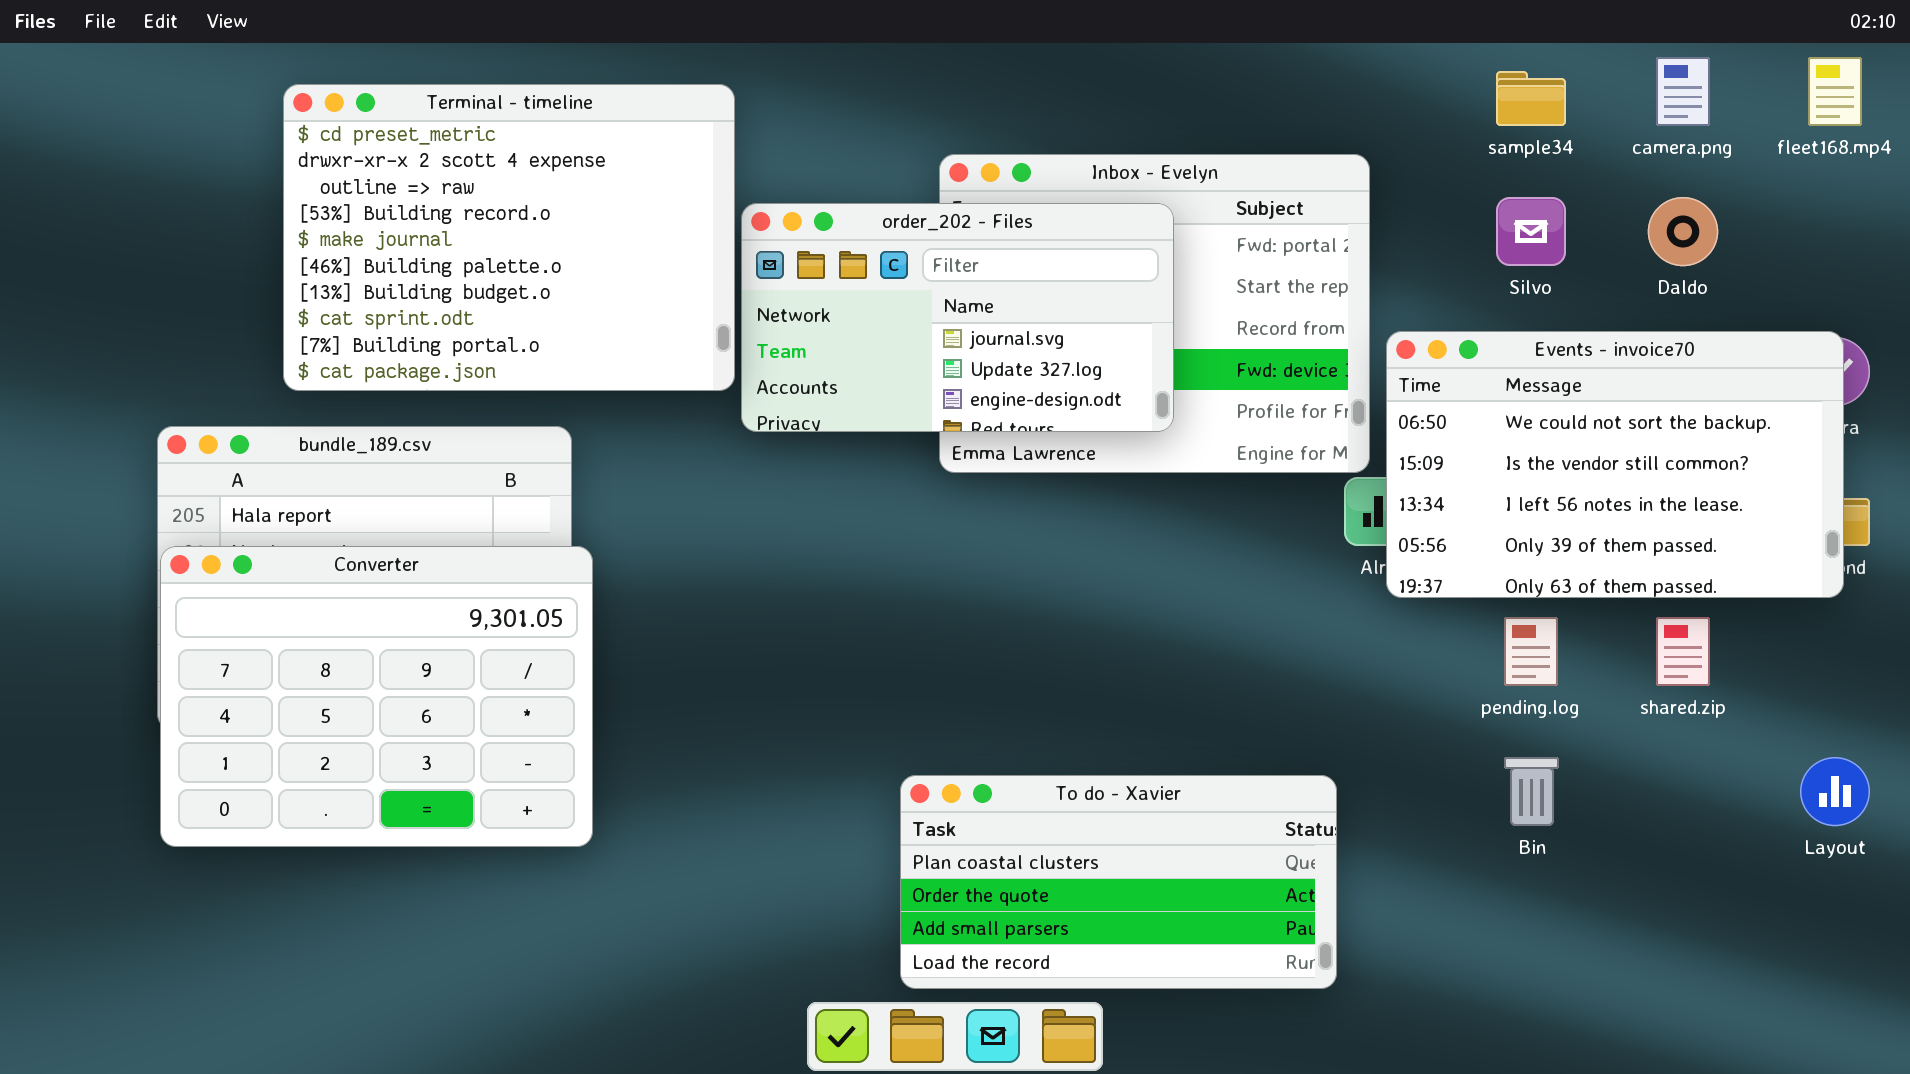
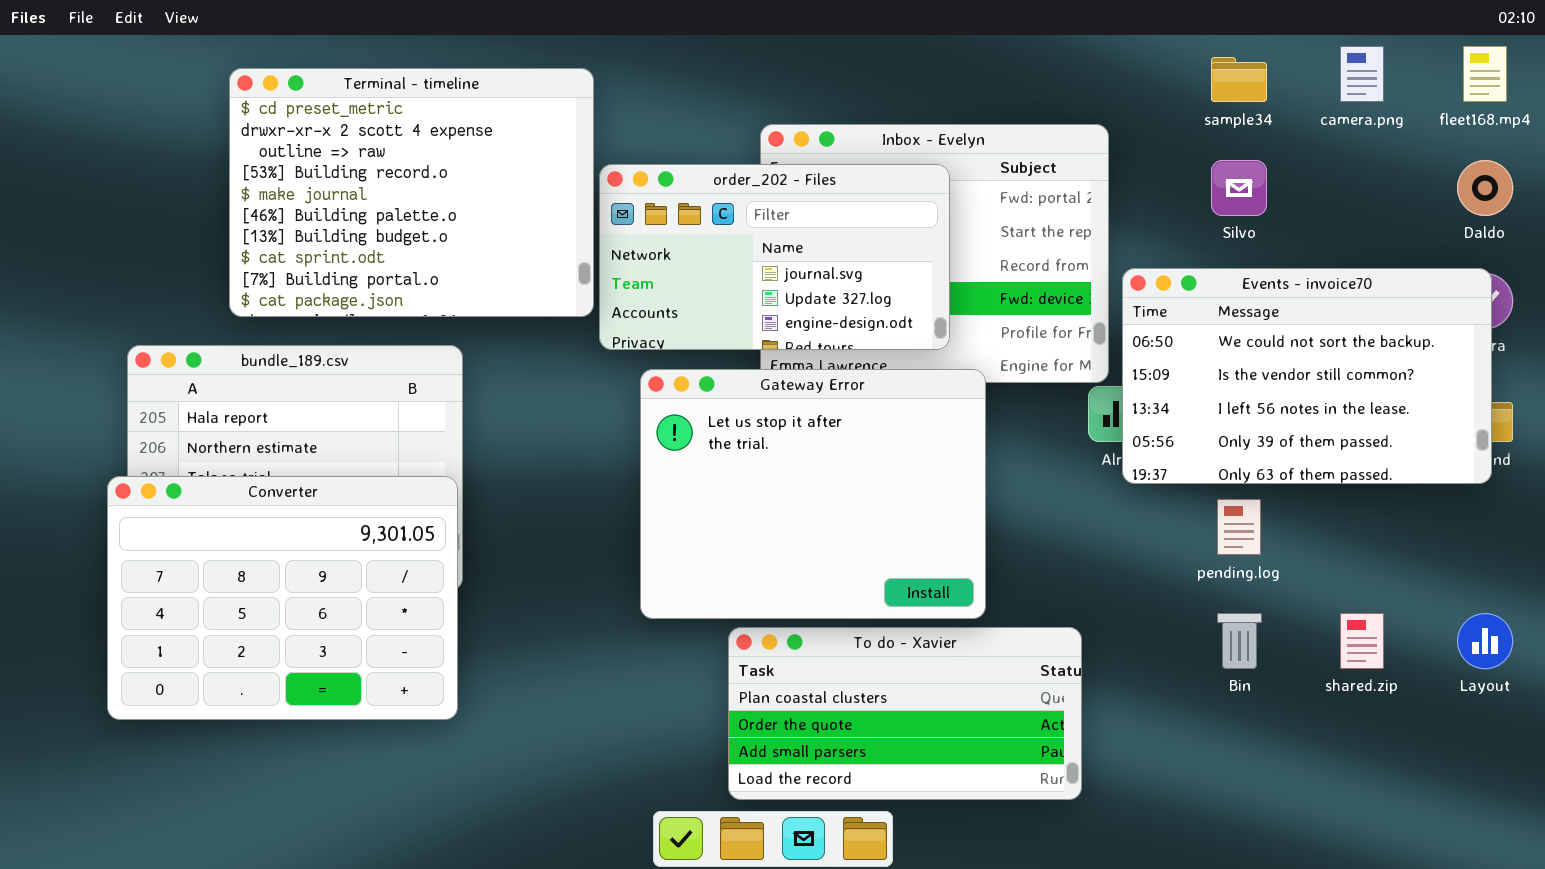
Daldo: [1648,197,1718,266] -> [1457,160,1513,216], moved
Gateway Error: none -> [640,369,986,619], opened
Converter: [160,546,593,847] -> [107,476,458,720], moved
shared.zip: [1656,617,1710,686] -> [1340,613,1384,669], moved

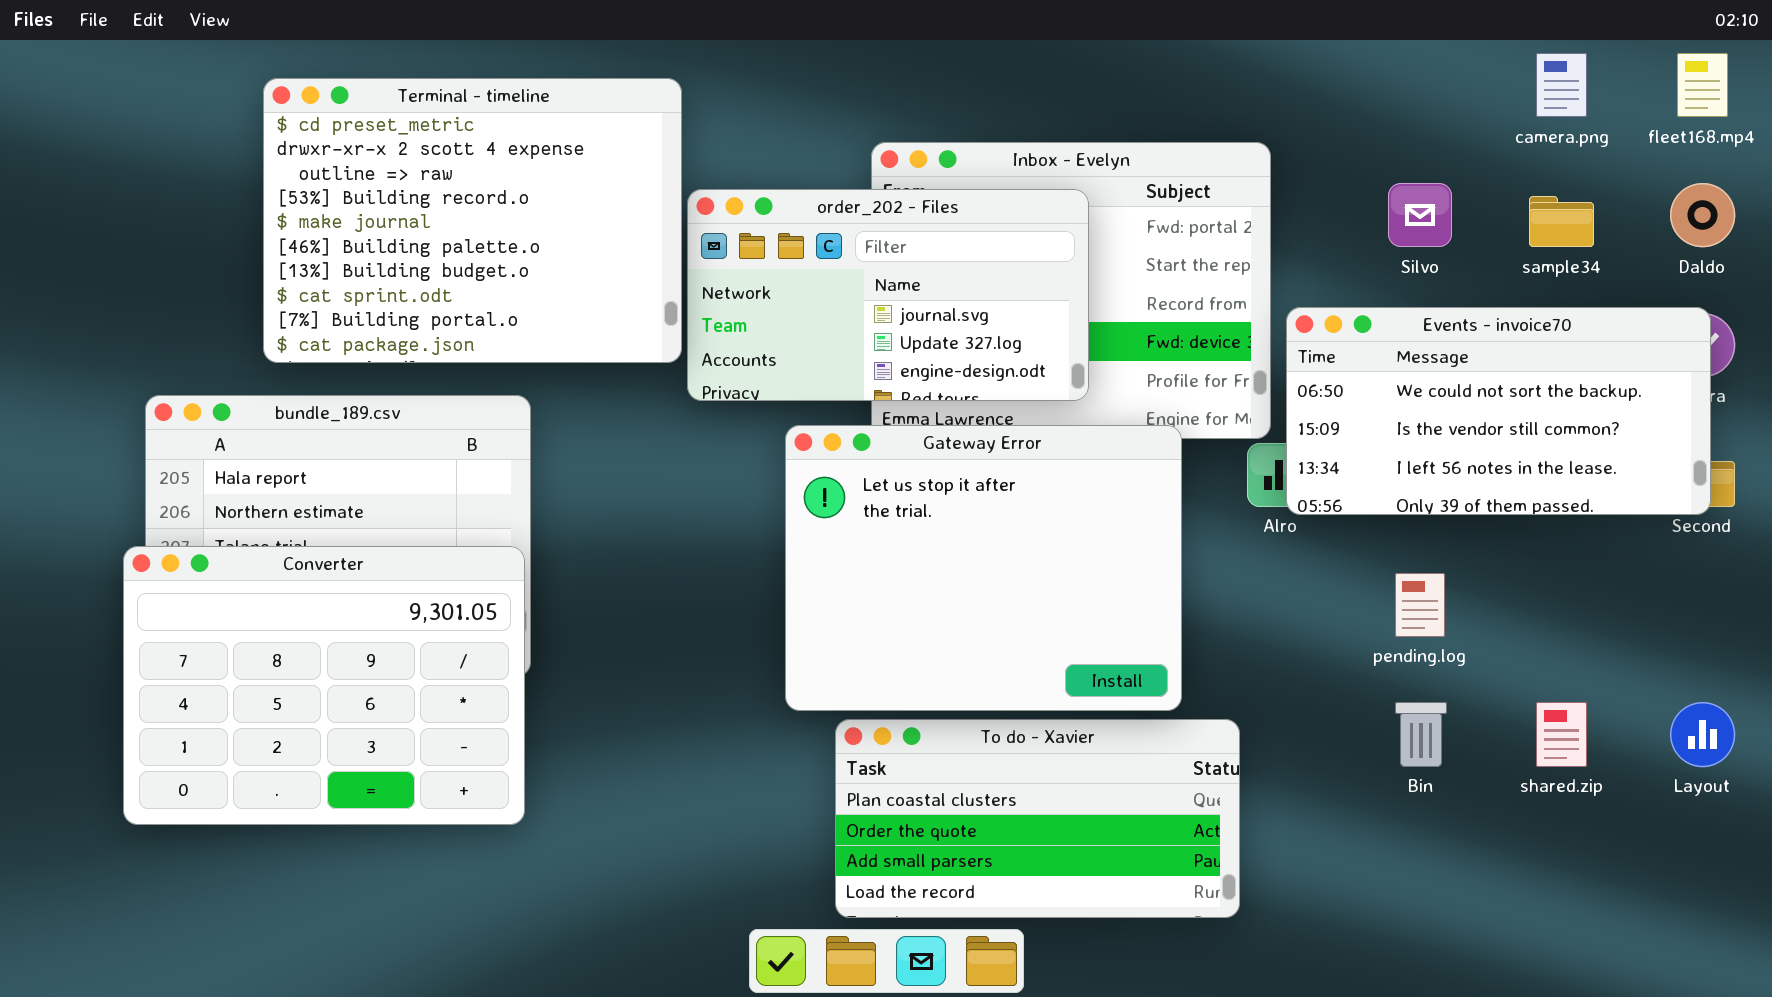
sample34: [1211,57,1267,102] -> [1529,196,1594,247], moved
Events - invoice70: [1122,268,1492,484] -> [1286,307,1711,515], resized
Gateway Error: [640,369,986,619] -> [785,425,1182,711], moved

